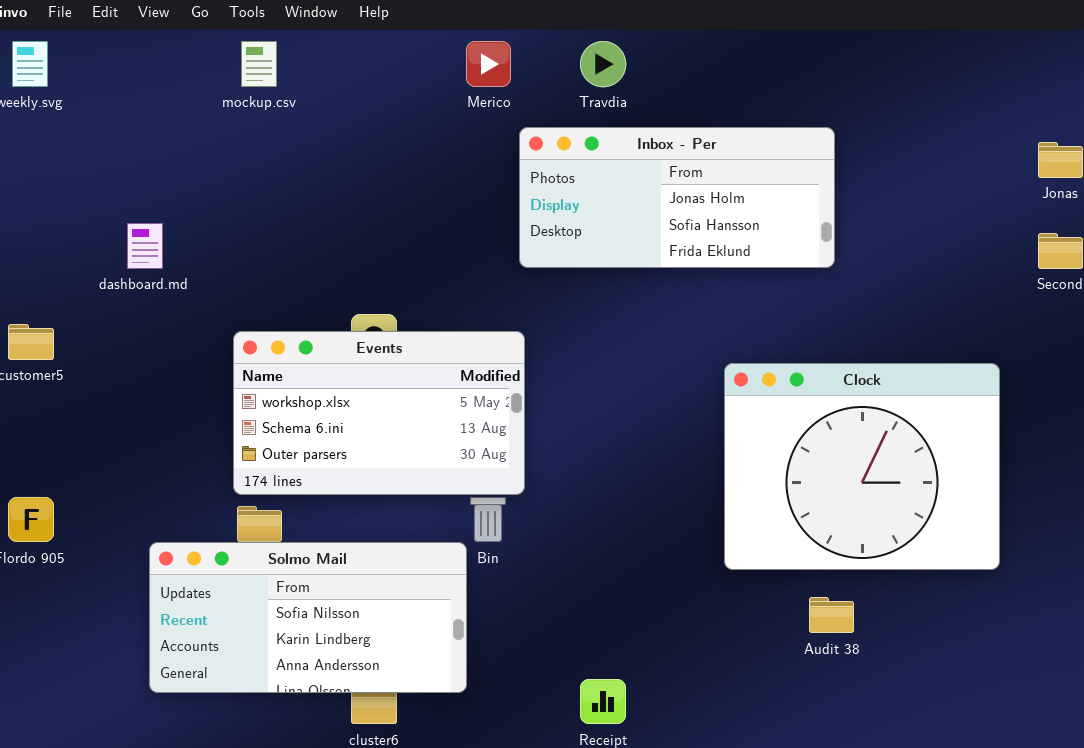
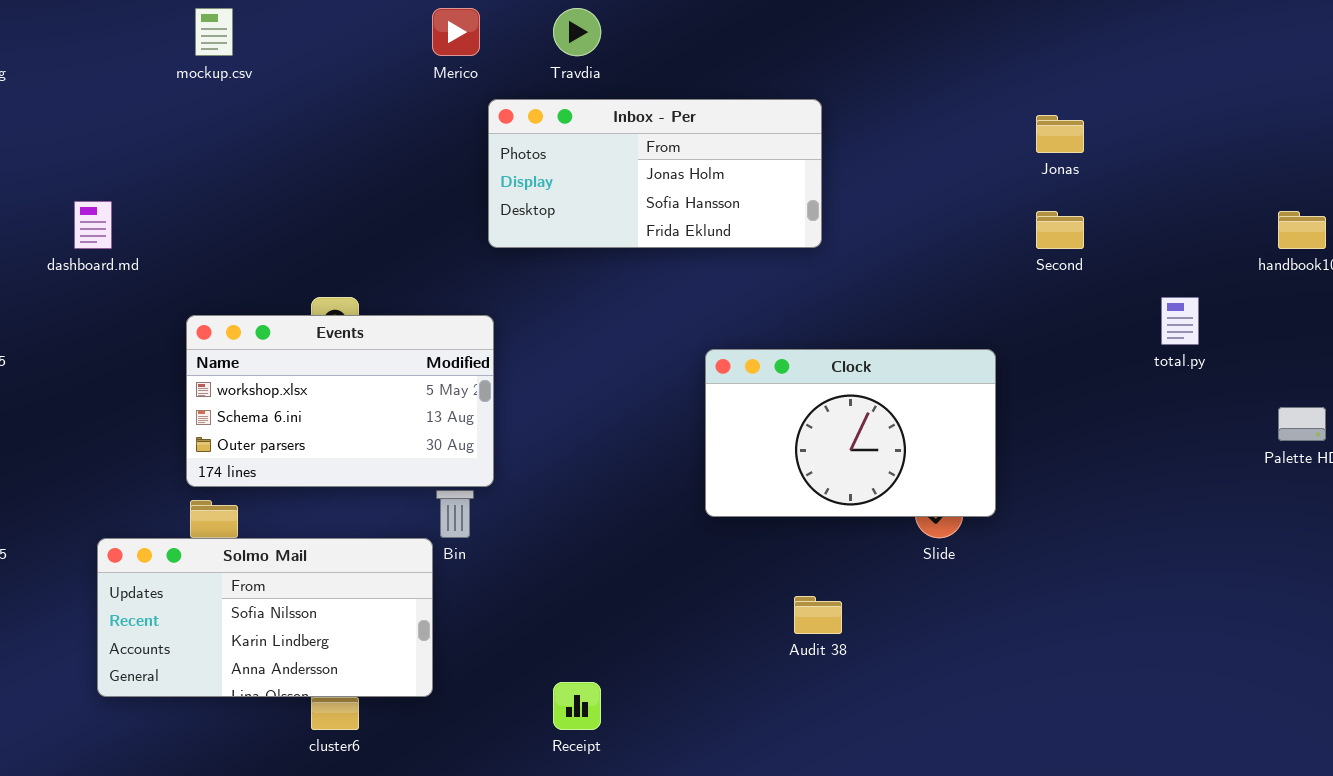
Clock: [724,363,1000,570] -> [705,349,996,517], resized

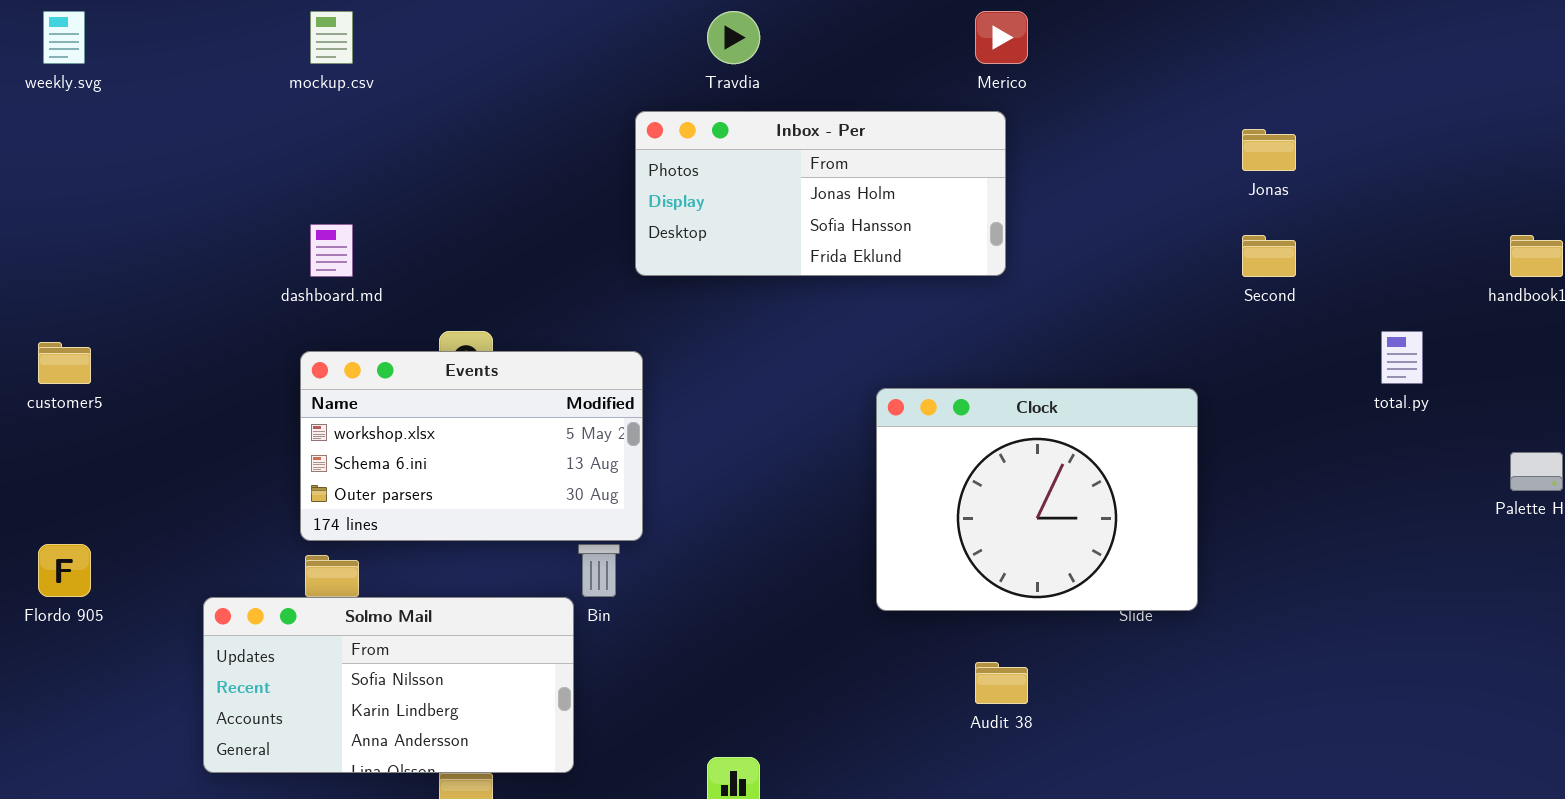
Merico: [432,8,480,56] -> [975,11,1028,64], moved
dashboard.md: [74,201,112,249] -> [310,224,353,277], moved
Clock: [705,349,996,517] -> [876,388,1198,611], resized

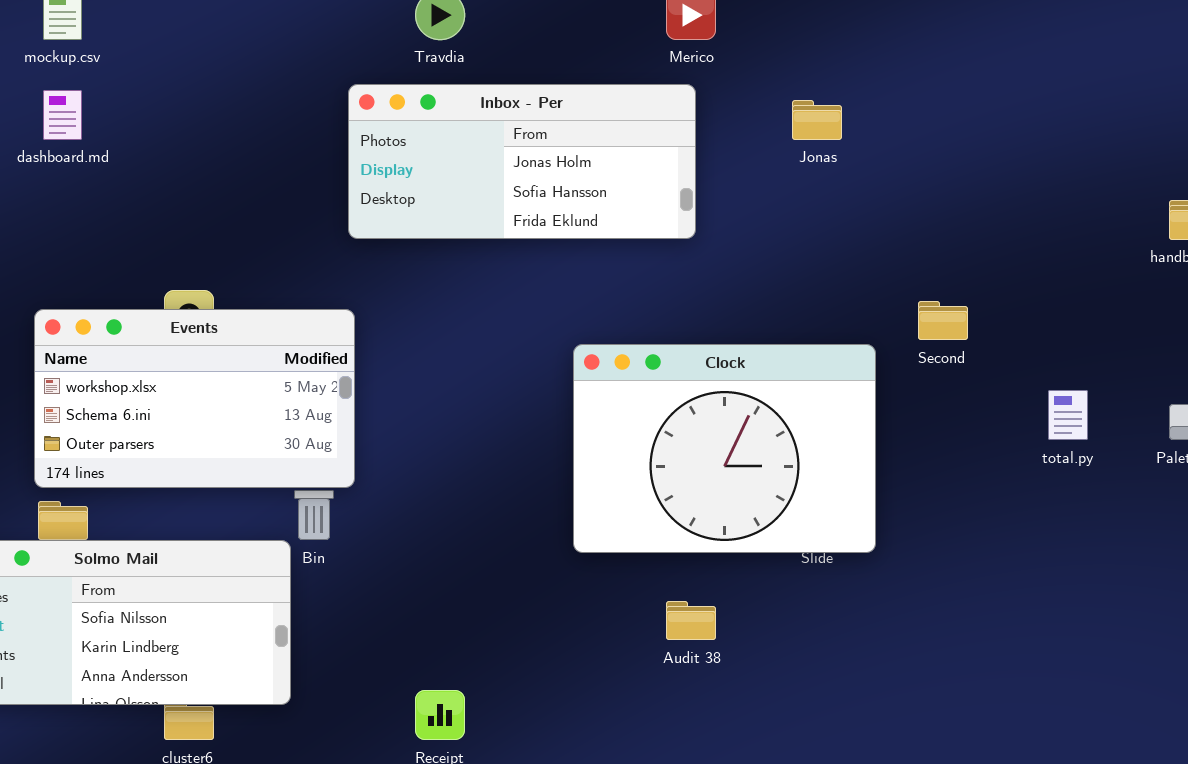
Jonas: [1242,129,1296,171] -> [792,100,842,140], moved
dashboard.md: [310,224,353,277] -> [43,90,82,140], moved
Second: [1242,235,1296,277] -> [918,301,968,340], moved
total.py: [1381,331,1423,384] -> [1048,390,1088,440], moved

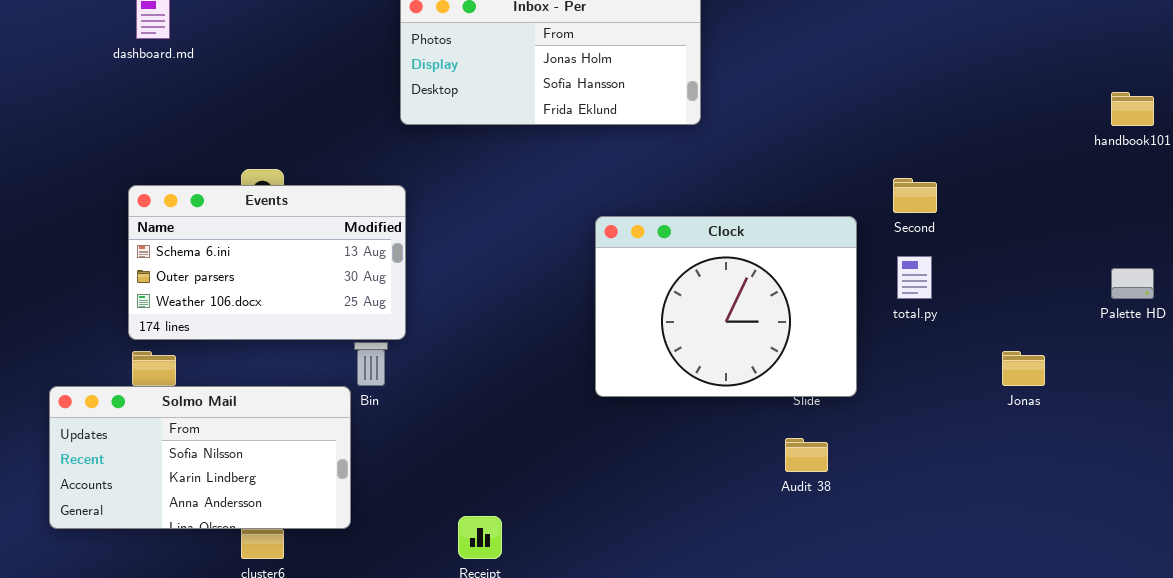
Jonas: [792,100,842,140] -> [1002,351,1045,386], moved
Events: [34,309,355,488] -> [128,185,406,340], scrolled down 1 row
total.py: [1048,390,1088,440] -> [897,256,932,299], moved
Audit 38: [666,601,716,640] -> [785,438,828,472], moved

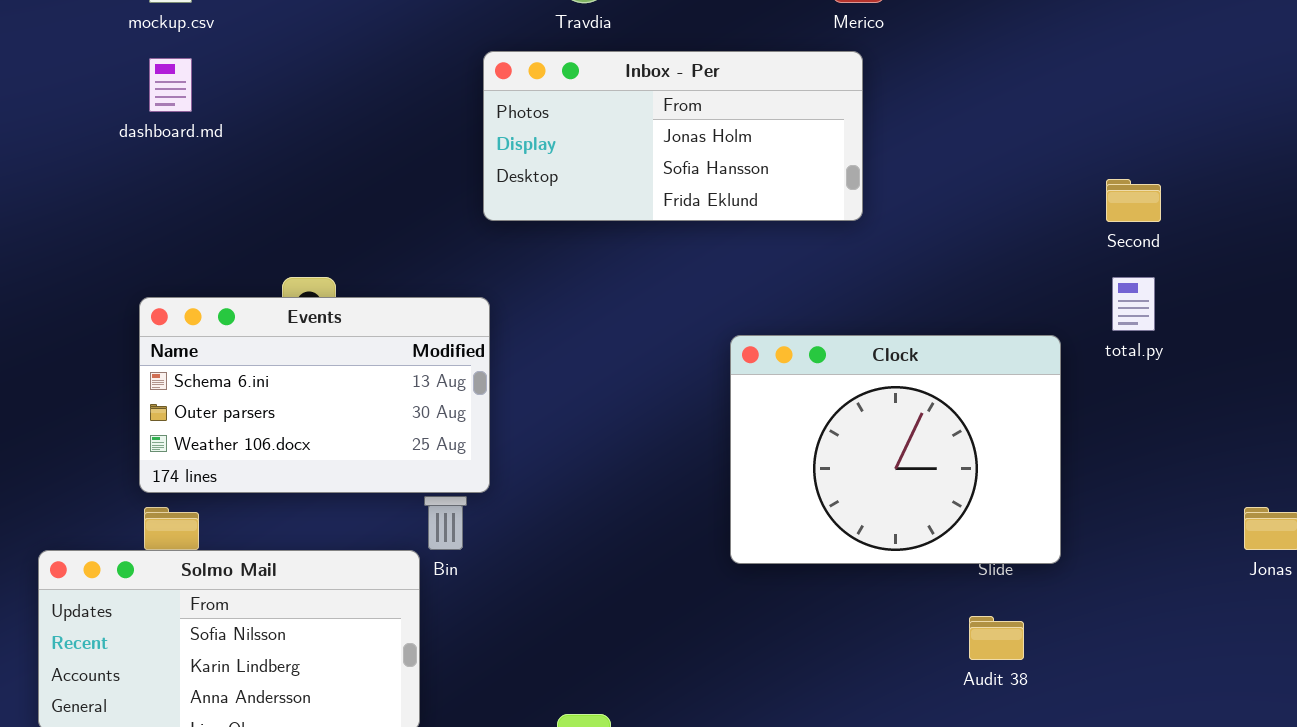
Second: [893,178,937,213] -> [1106,179,1161,222], moved
total.py: [897,256,932,299] -> [1112,277,1155,331], moved

